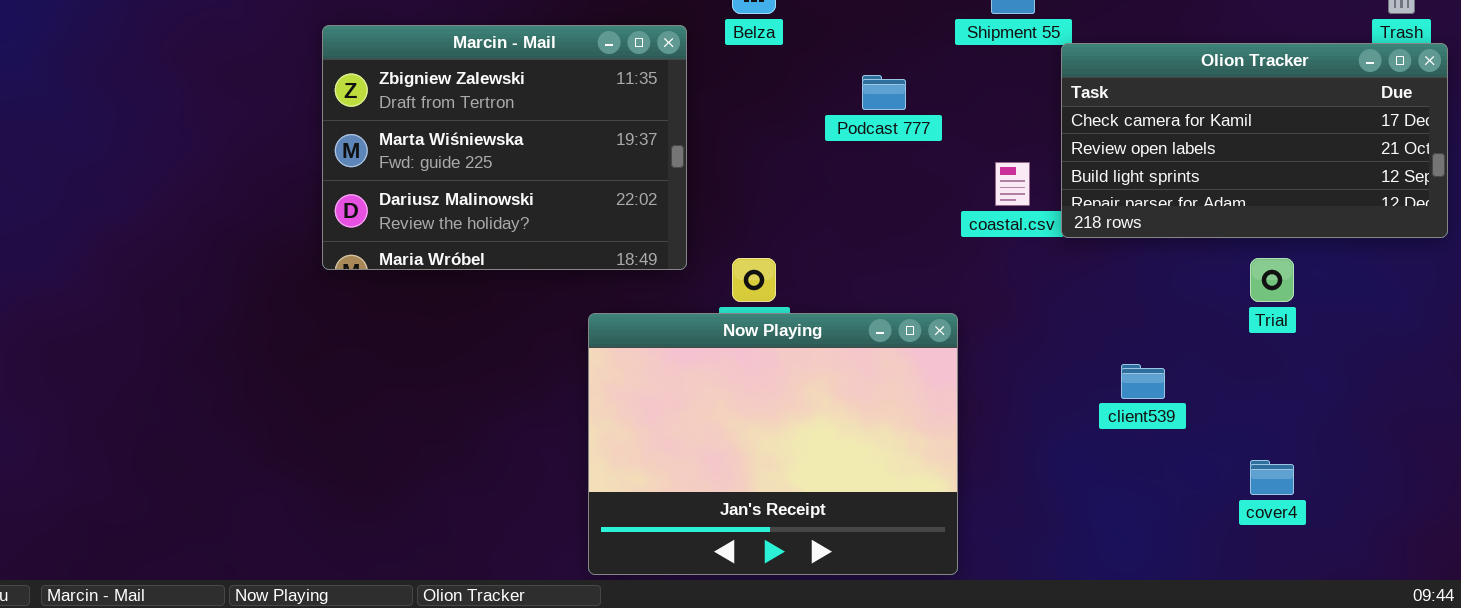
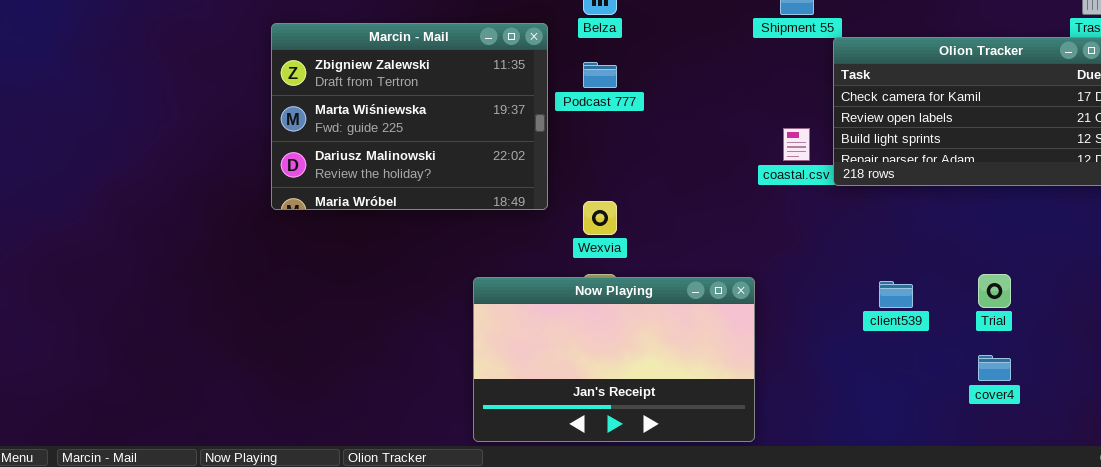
Podcast 777: [862,75,906,110] -> [583,62,617,88], moved
Trial: [1250,258,1294,302] -> [978,274,1011,308], moved
Now Playing: [588,313,958,575] -> [473,277,755,442], resized

